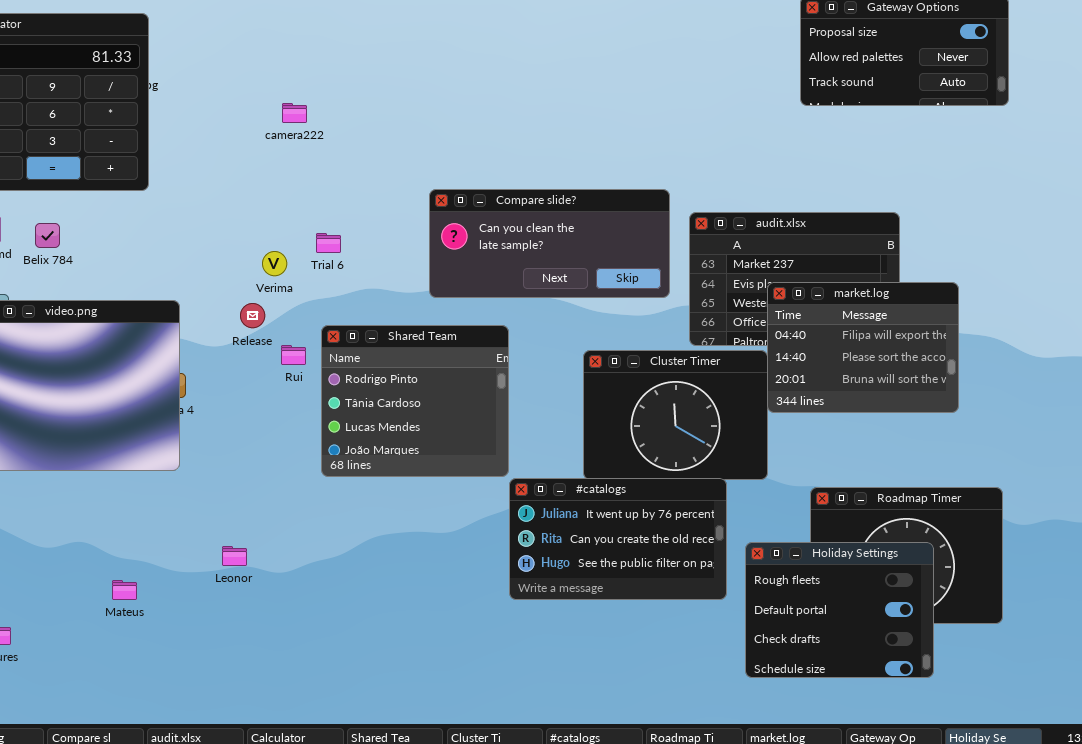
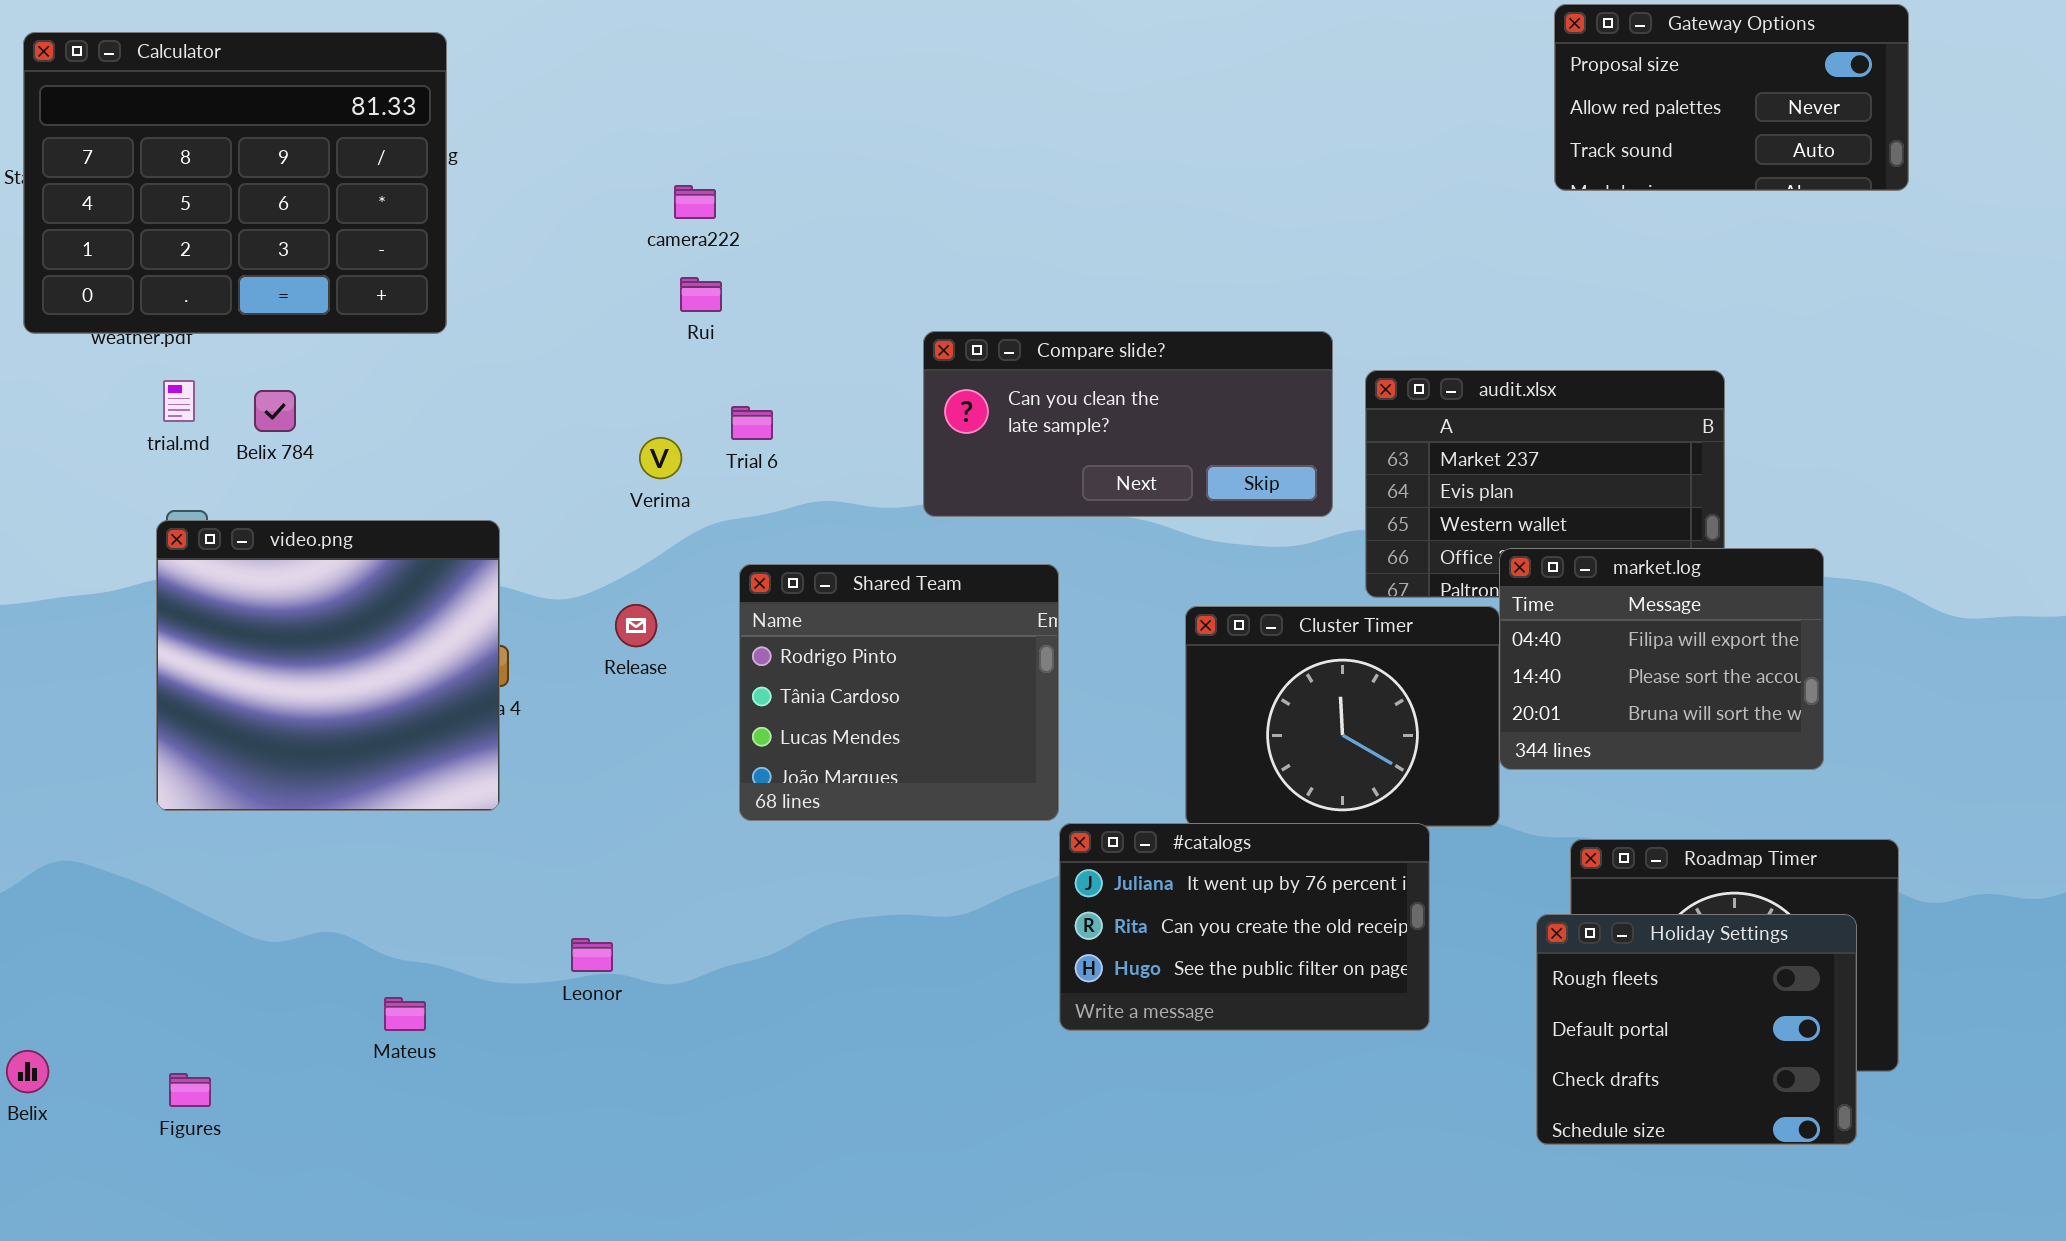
market.log: [767,282,959,413] -> [1499,548,1824,770], moved
Release: [240,303,265,328] -> [615,604,657,647], moved
Rui: [281,345,306,365] -> [680,277,722,312], moved
Holiday Settings: [745,542,934,678] -> [1536,914,1857,1145], moved

